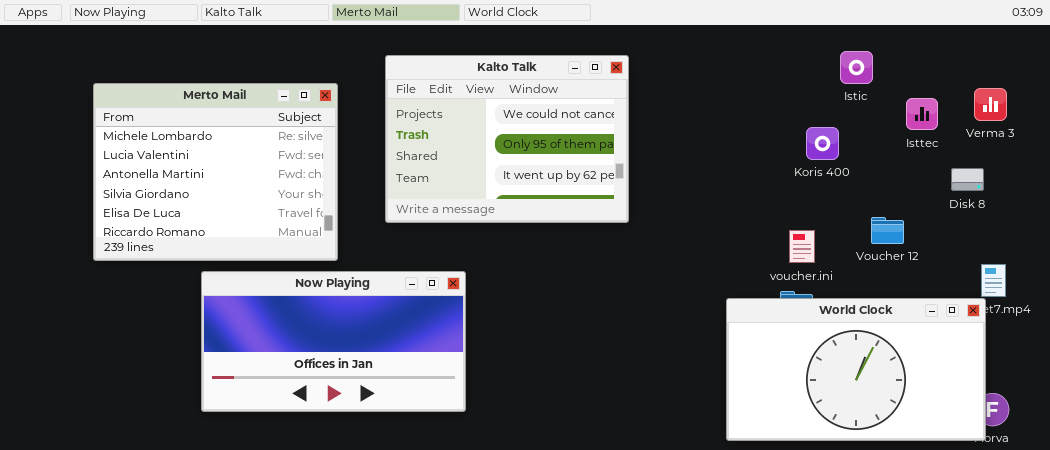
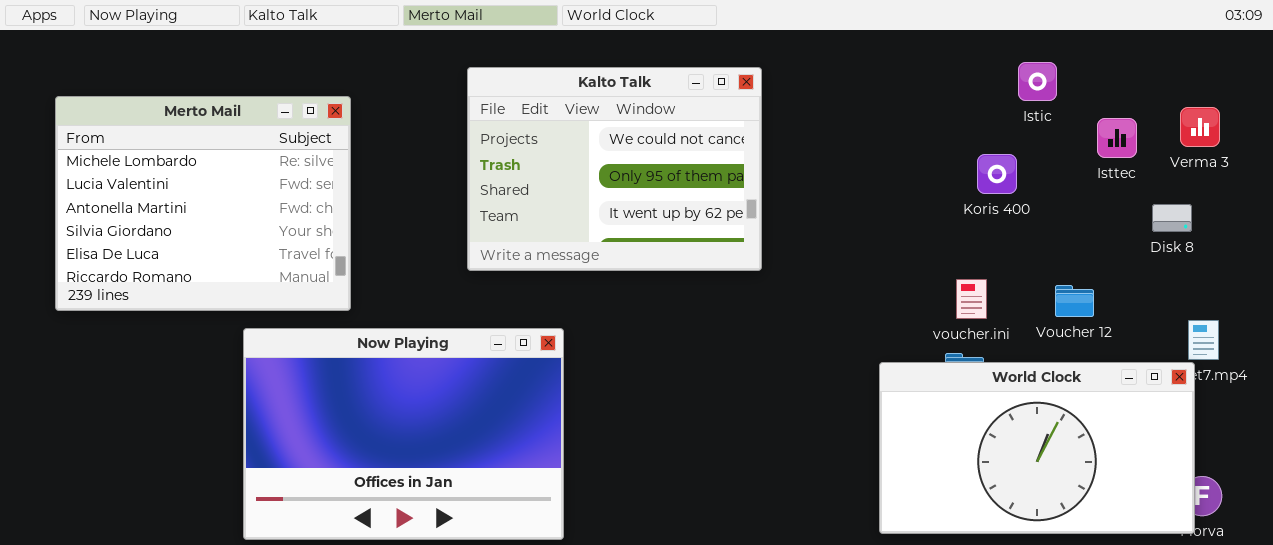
Merto Mail: [93,83,338,261] -> [55,96,351,311], moved
Voucher 12: [871,217,904,244] -> [1055,285,1094,317], moved
Now Playing: [201,271,466,412] -> [243,328,564,540], resized

